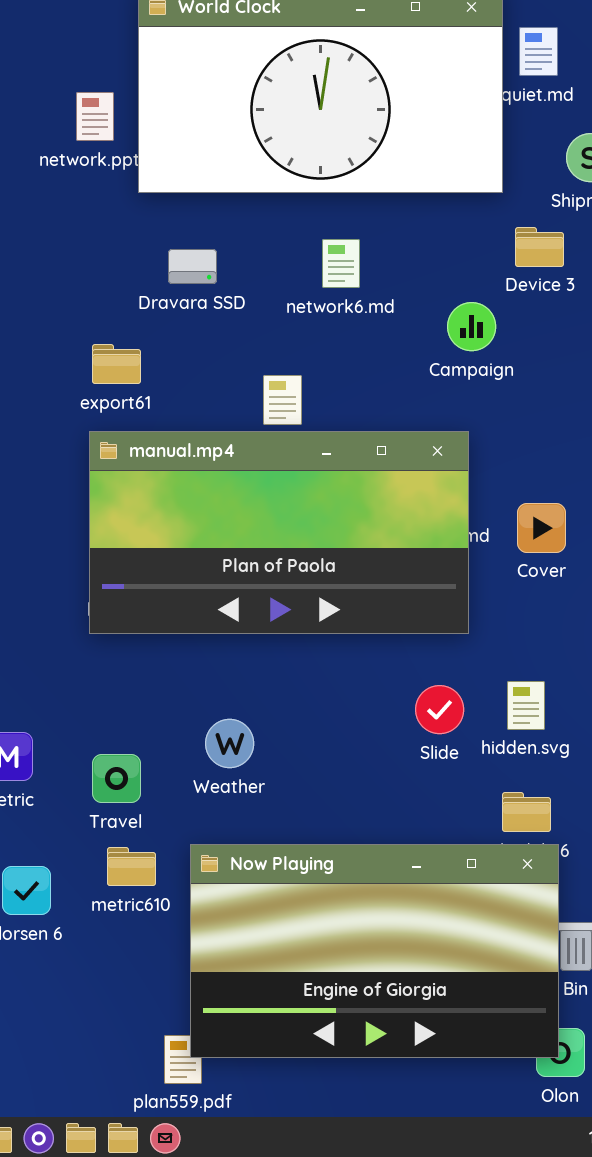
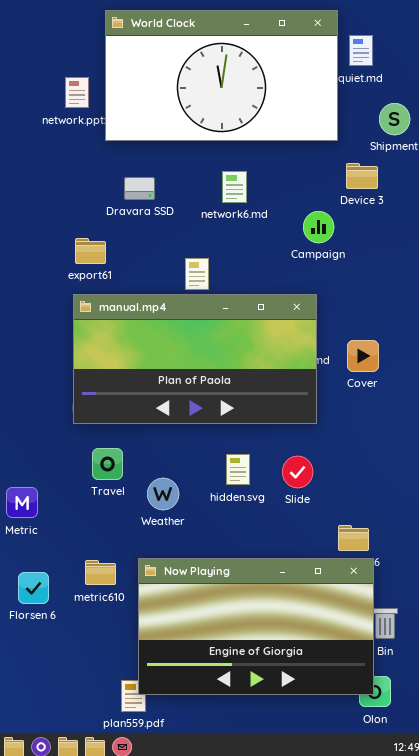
hidden.svg: [507,681,545,730] -> [226,454,250,485], moved
Travel: [92,754,141,803] -> [92,448,123,480], moved

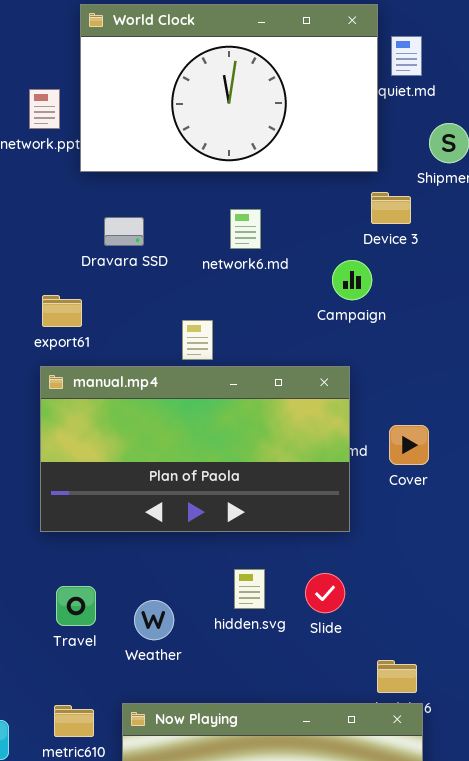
Device 3: [346,163,378,189] -> [371,192,411,224], moved
Travel: [92,448,123,480] -> [56,586,96,626], moved

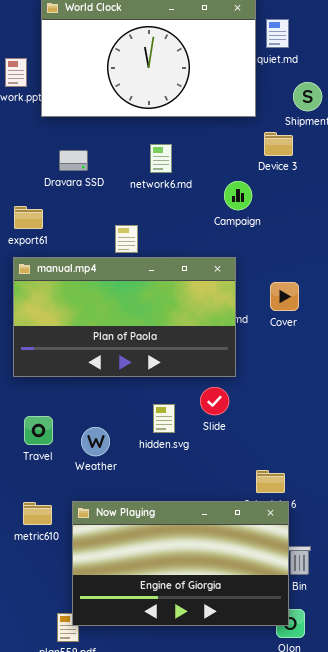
Device 3: [371,192,411,224] -> [264,132,293,156], moved
Cover: [389,425,429,465] -> [270,282,299,311], moved
Slide: [305,573,345,613] -> [200,387,229,415], moved

